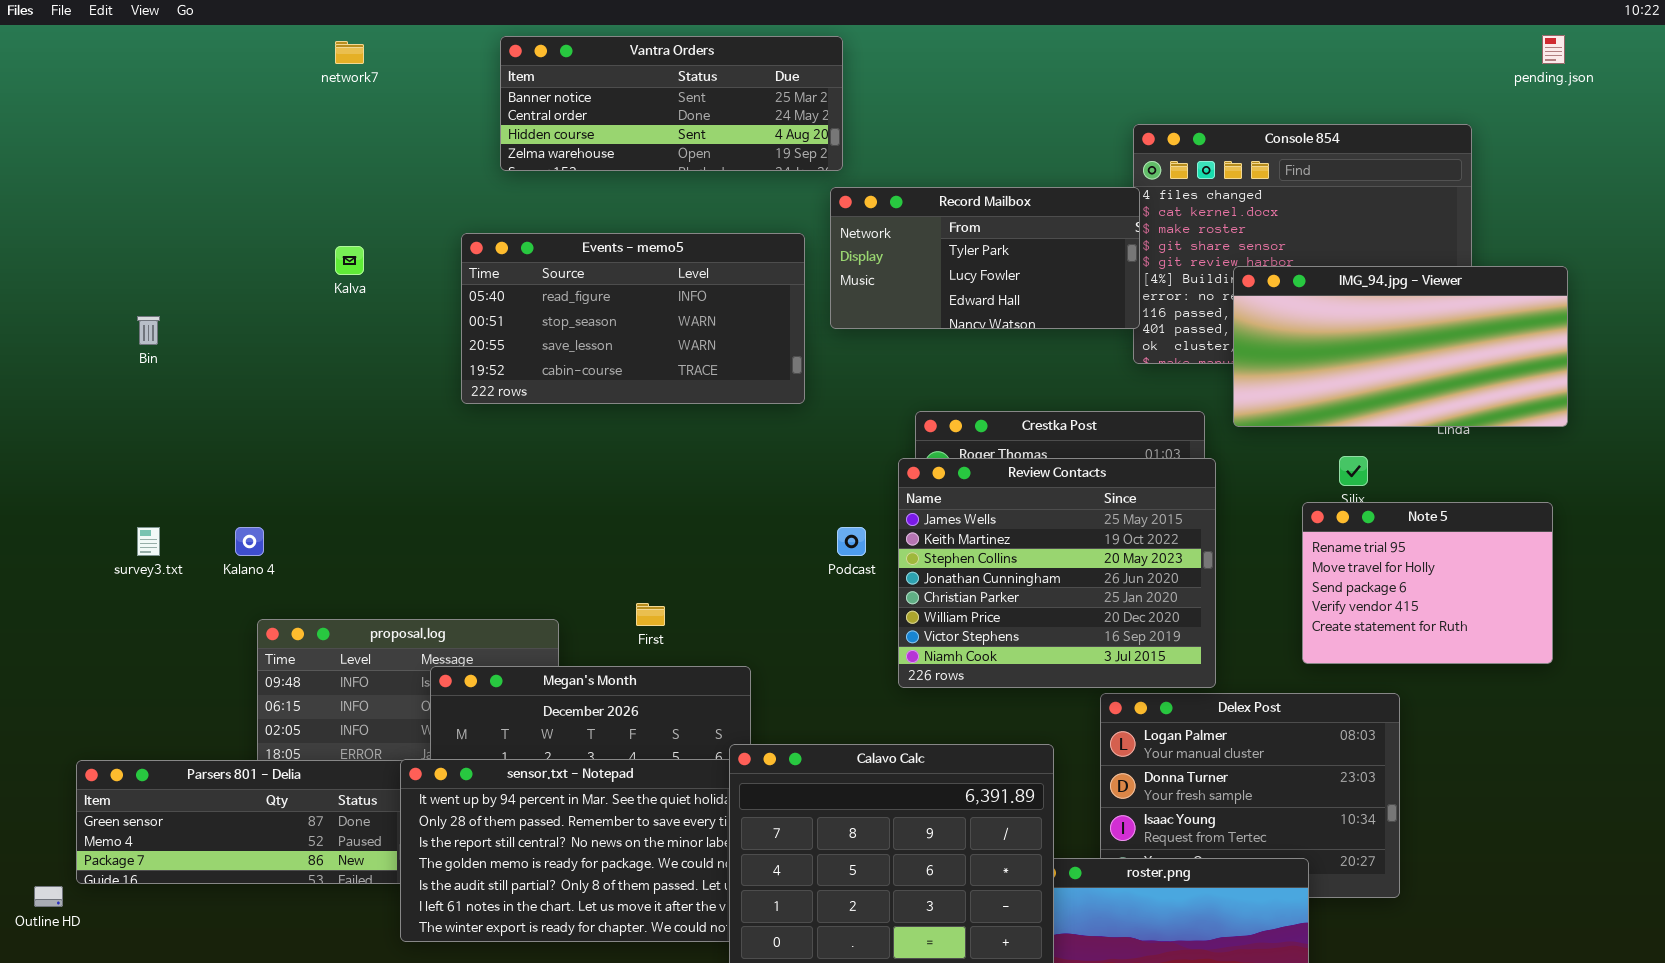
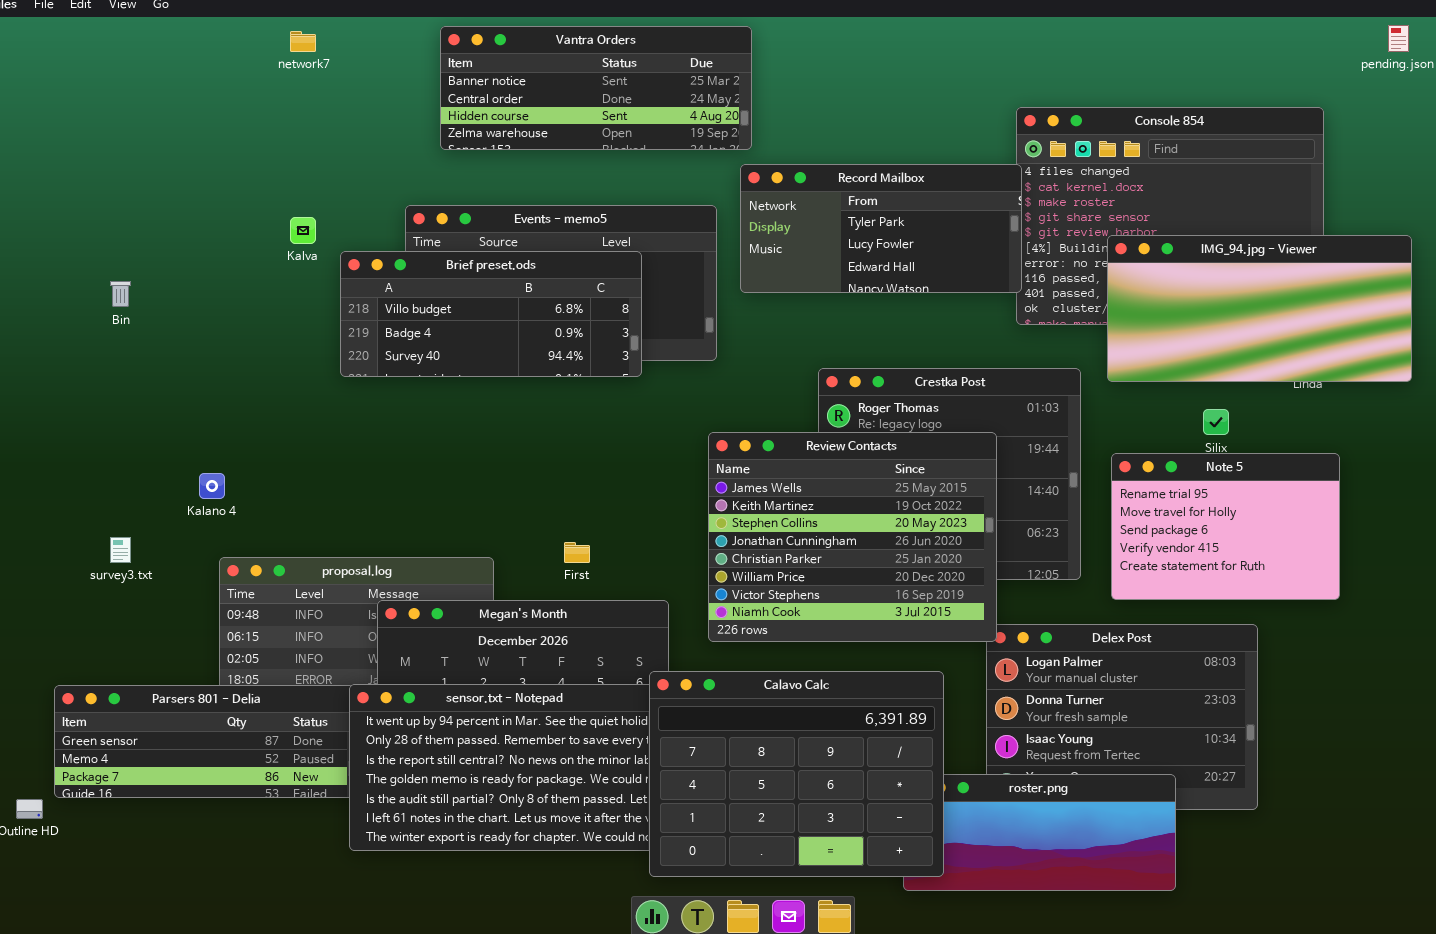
Brief preset.ods: none -> [340,251,642,377], opened
Review Contacts: [898,458,1216,688] -> [708,432,997,642], moved
Note 5: [1302,502,1553,664] -> [1111,453,1340,600], moved
survey3.txt: [137,527,160,556] -> [110,537,131,563], moved

